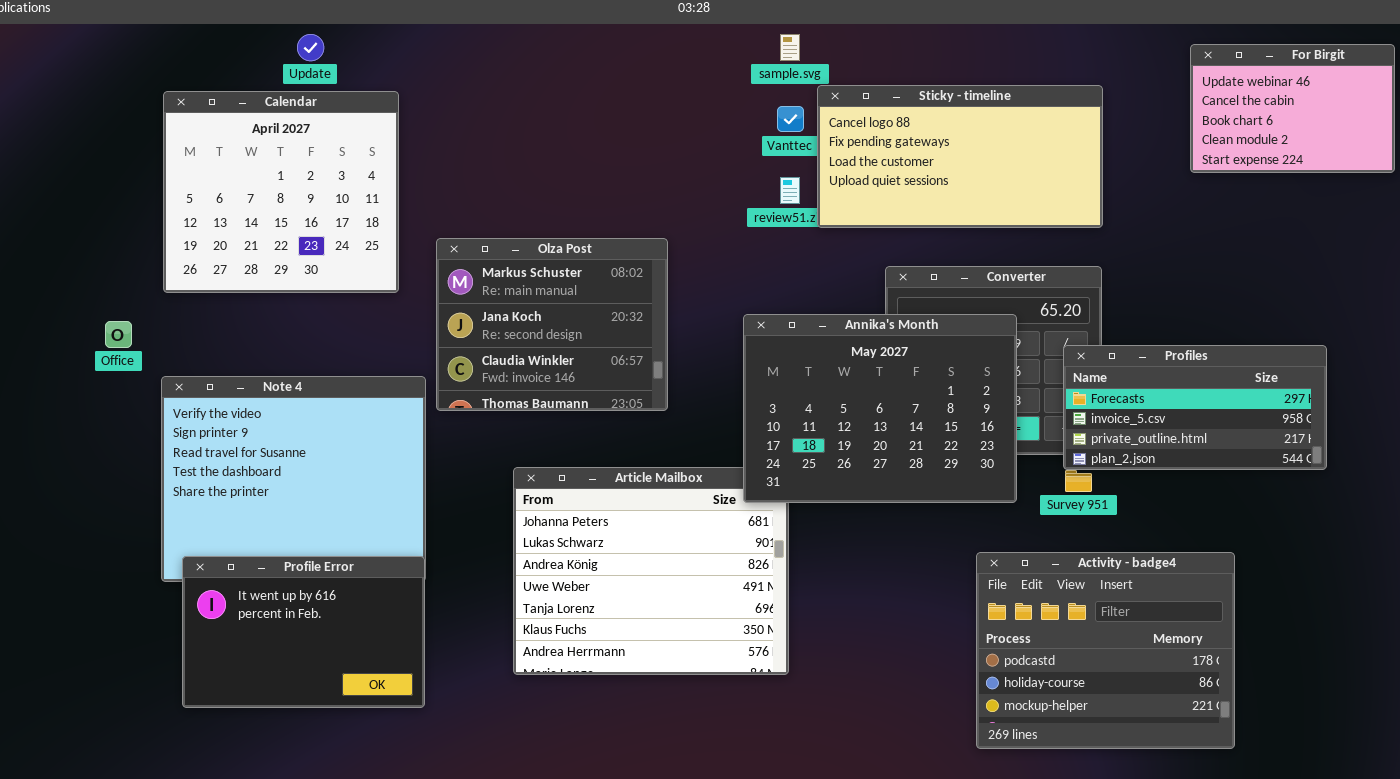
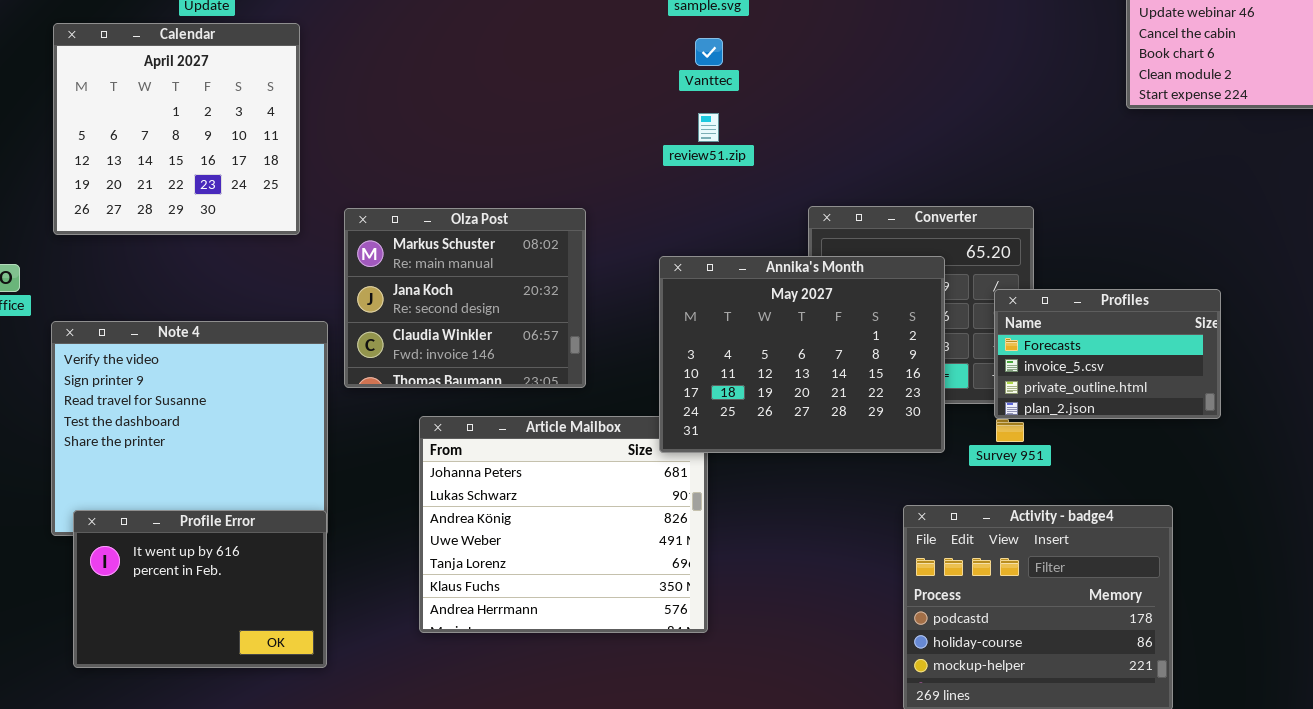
Sticky - timeline: [817,85,1103,228] -> none, closed
Olza Post: [436,238,668,411] -> [344,208,586,388], moved
Profiles: [1063,345,1327,470] -> [994,289,1221,419], resized

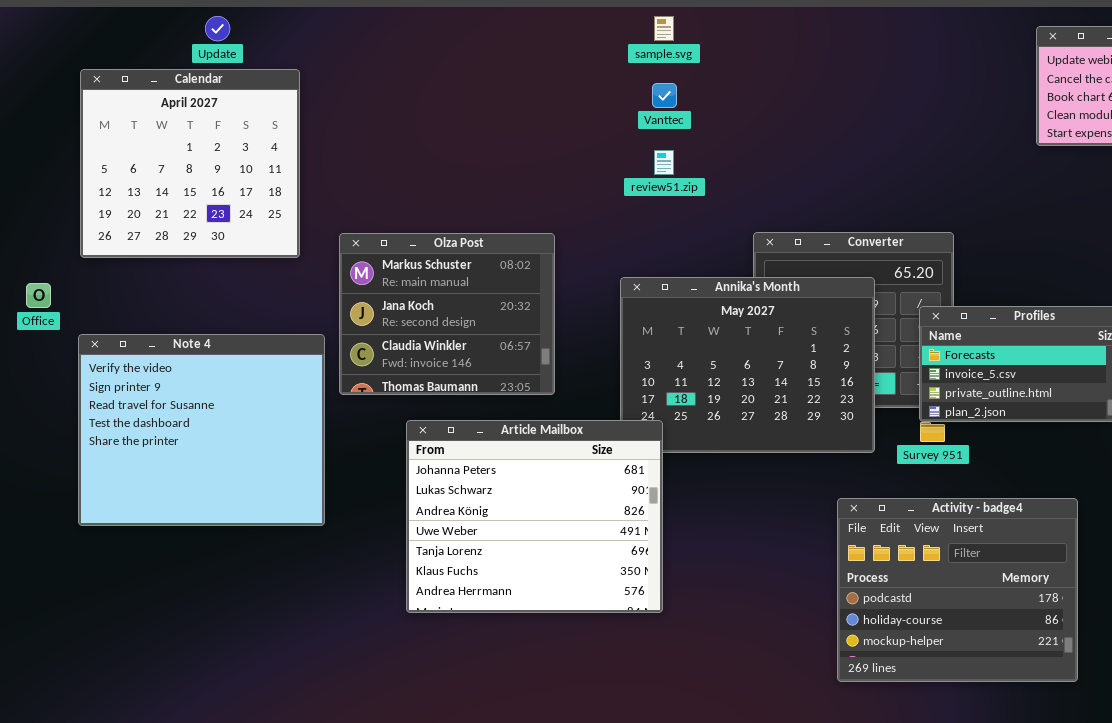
Article Mailbox: [419,416,708,633] -> [406,420,663,613], raised
Profile Error: [73,510,327,668] -> none, closed

